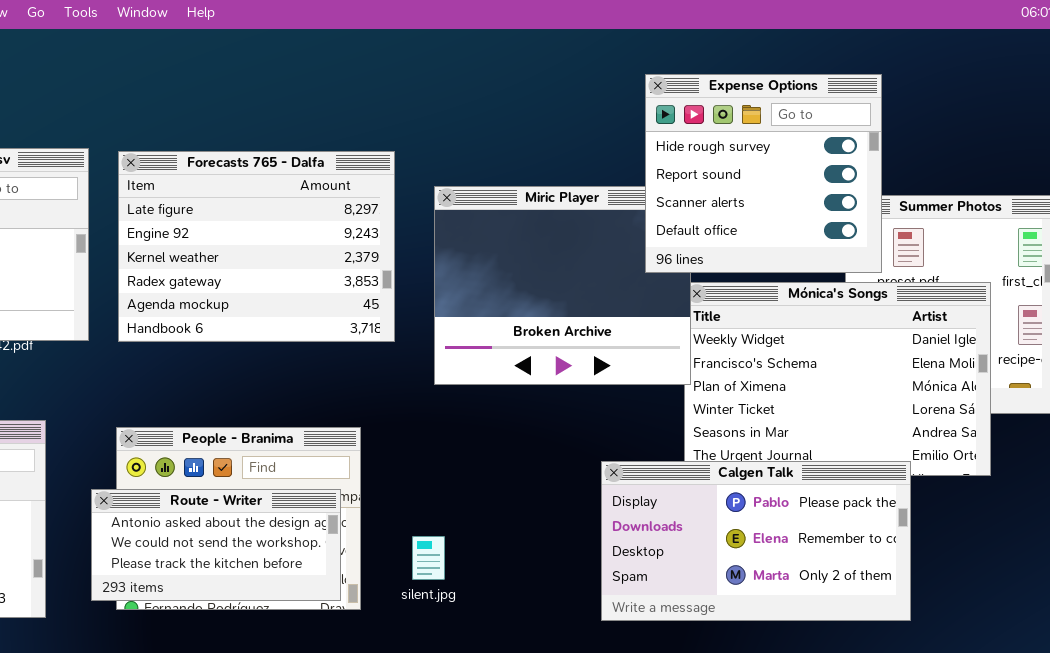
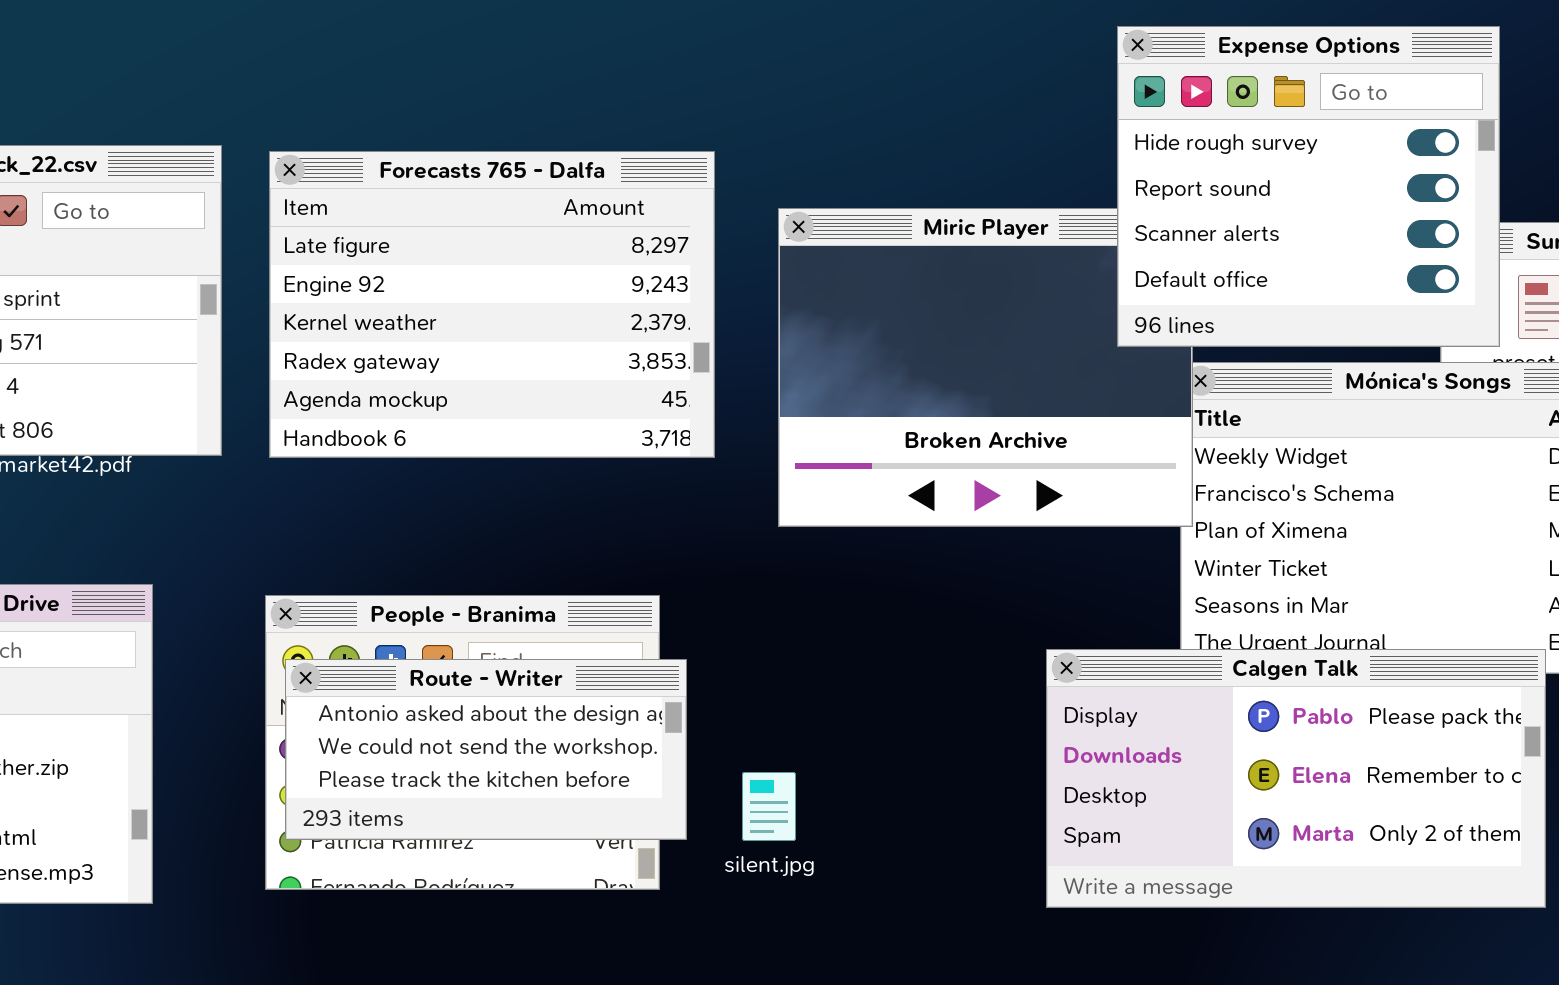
Route - Writer: [91,489,341,601] -> [285,659,687,840], moved

